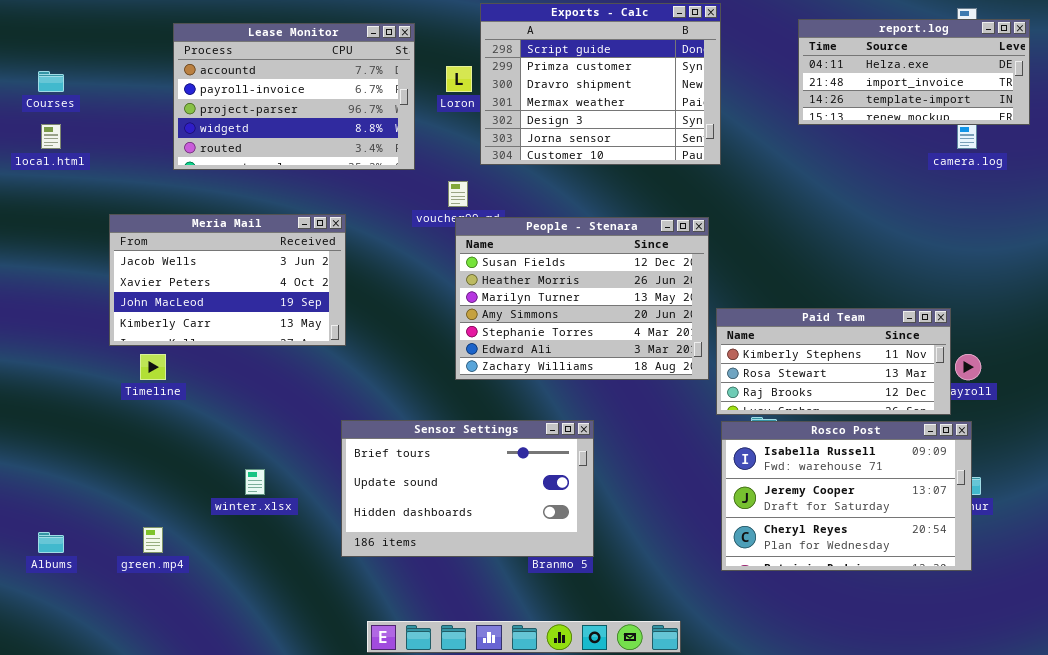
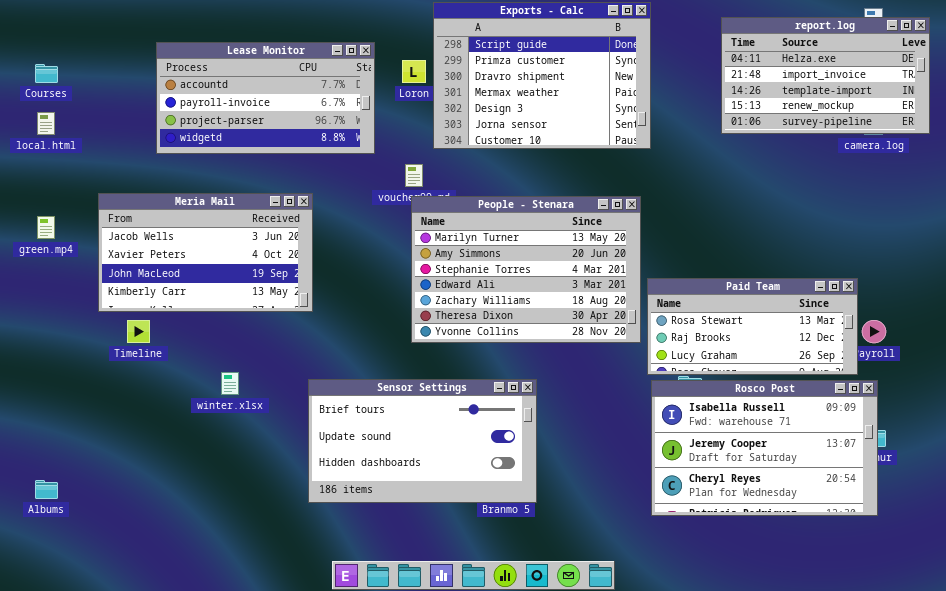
report.log: [798,19,1030,125] -> [721,17,930,134], resized
Lease Monitor: [173,23,415,170] -> [156,42,375,154], resized
People - Stenara: [455,217,709,380] -> [411,196,641,343], scrolled down 2 rows
Paid Team: [716,308,951,415] -> [647,278,858,375], scrolled down 1 row
winter.xlsx: [245,469,265,495] -> [221,372,239,395], moved
green.mp4: [143,527,163,553] -> [37,216,55,239], moved

